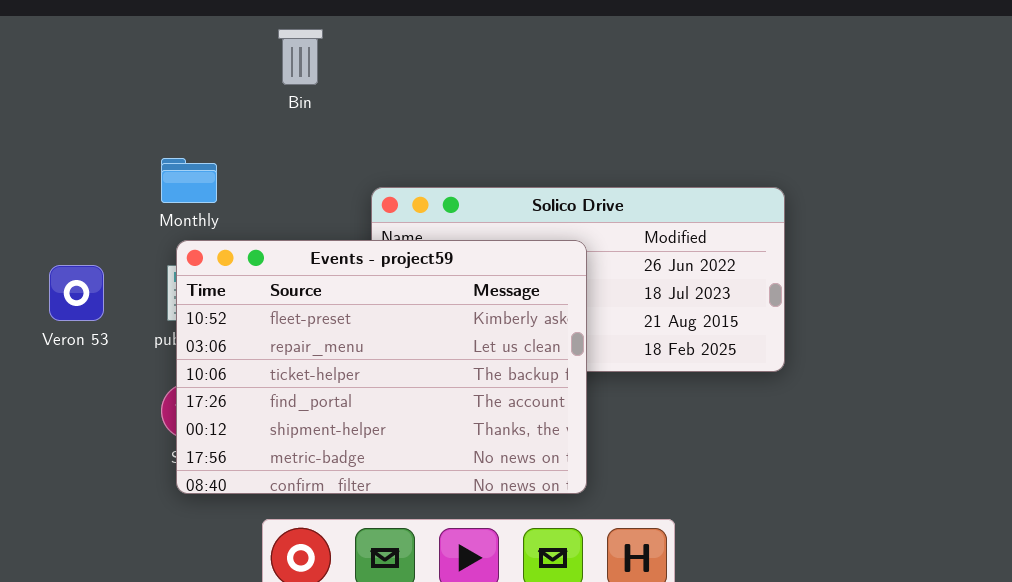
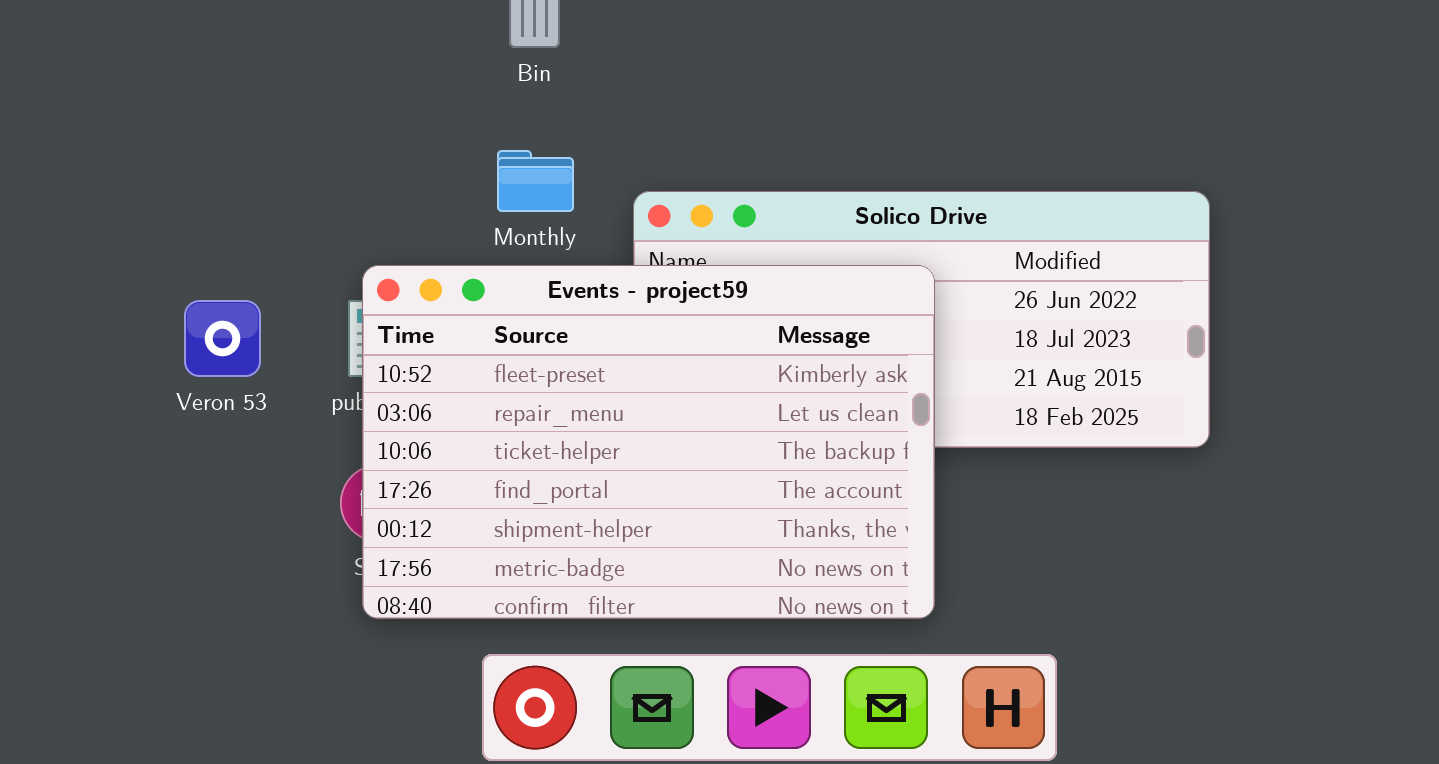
Monthly: [161,158,217,203] -> [497,150,574,212], moved

